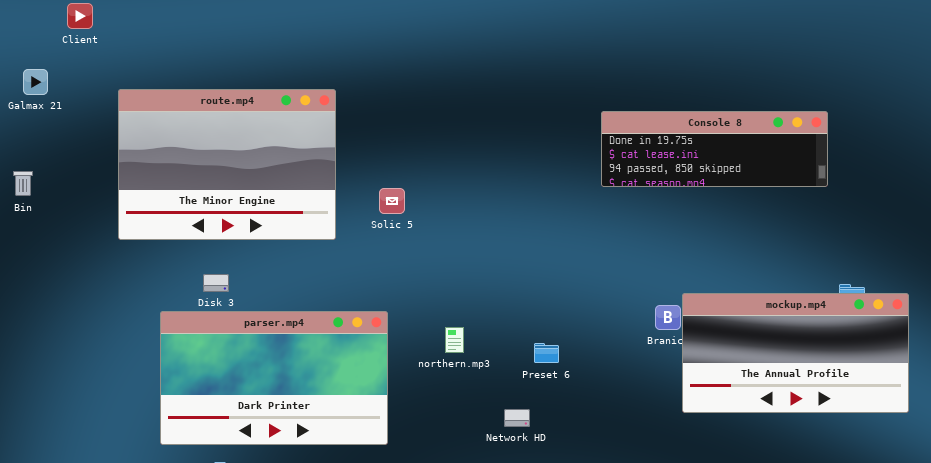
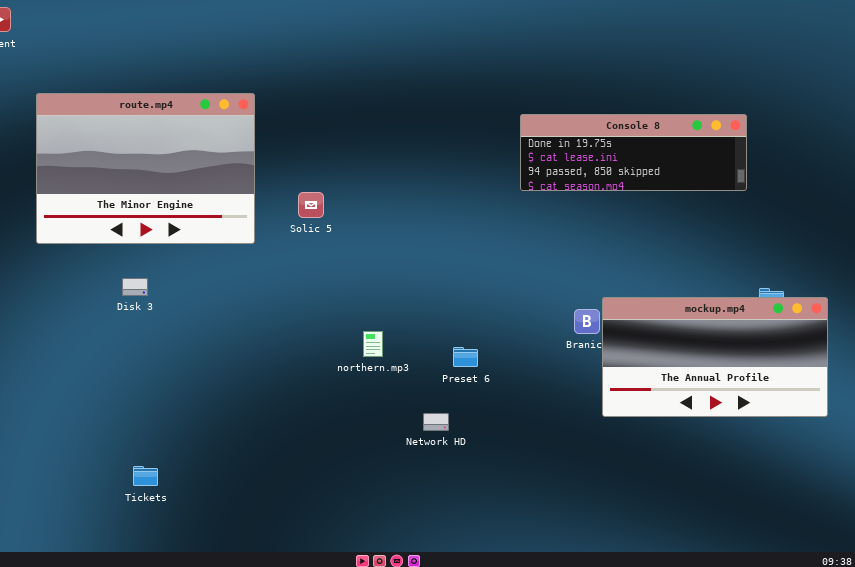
parser.mp4: [160,311,388,445] -> none, closed

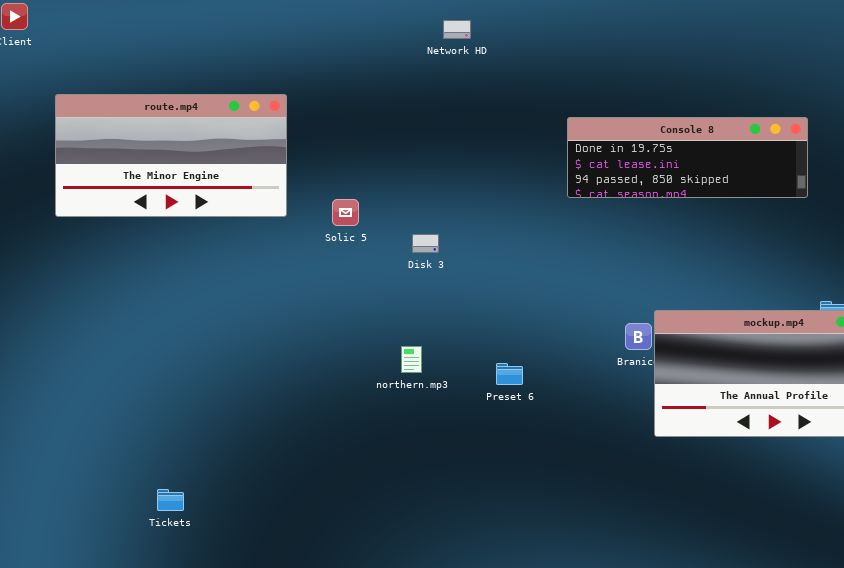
route.mp4: [36,93,255,244] -> [55,94,287,217], resized
Disk 3: [122,278,148,296] -> [412,234,439,253], moved
Network HD: [423,413,449,431] -> [443,20,471,39], moved

